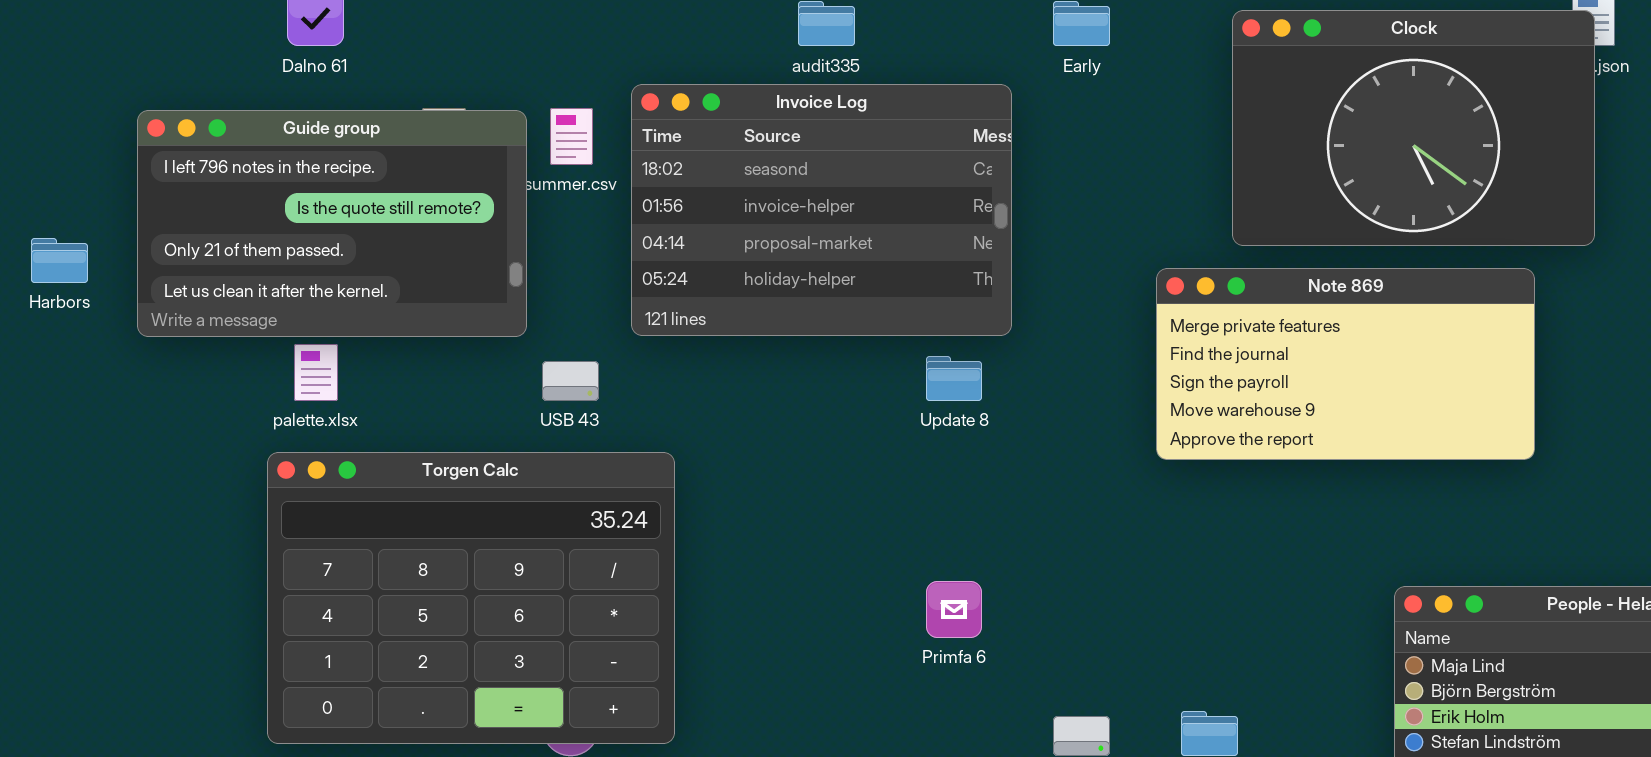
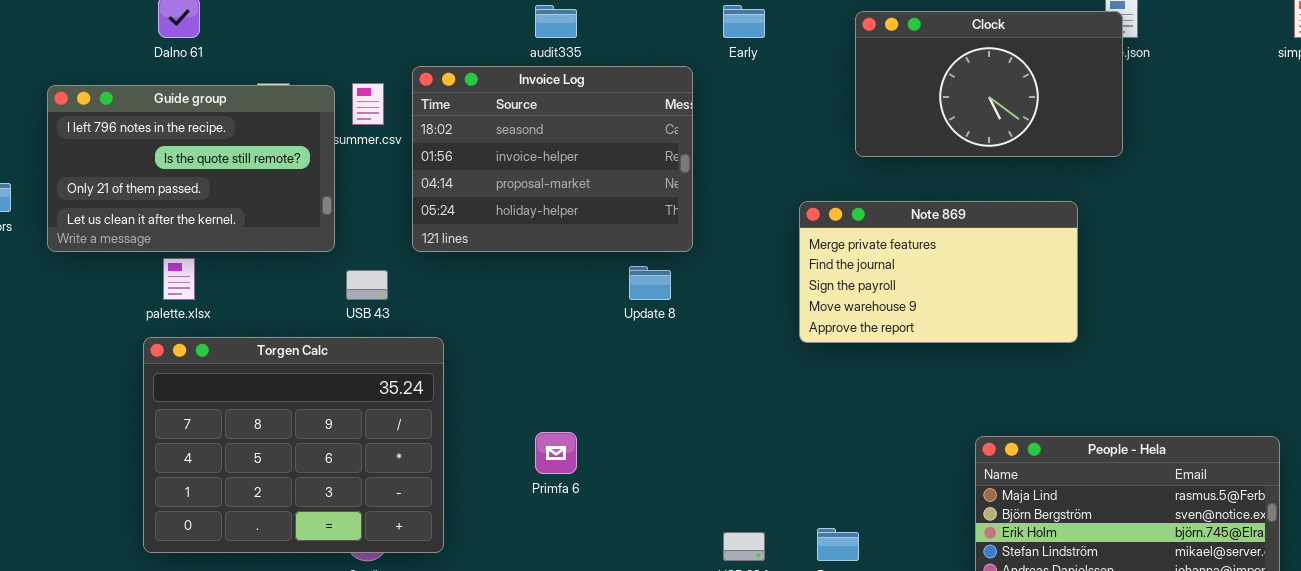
Clock: [1232,10,1595,246] -> [855,11,1123,157], resized
Primfa 6: [926,581,982,638] -> [535,432,577,474], moved

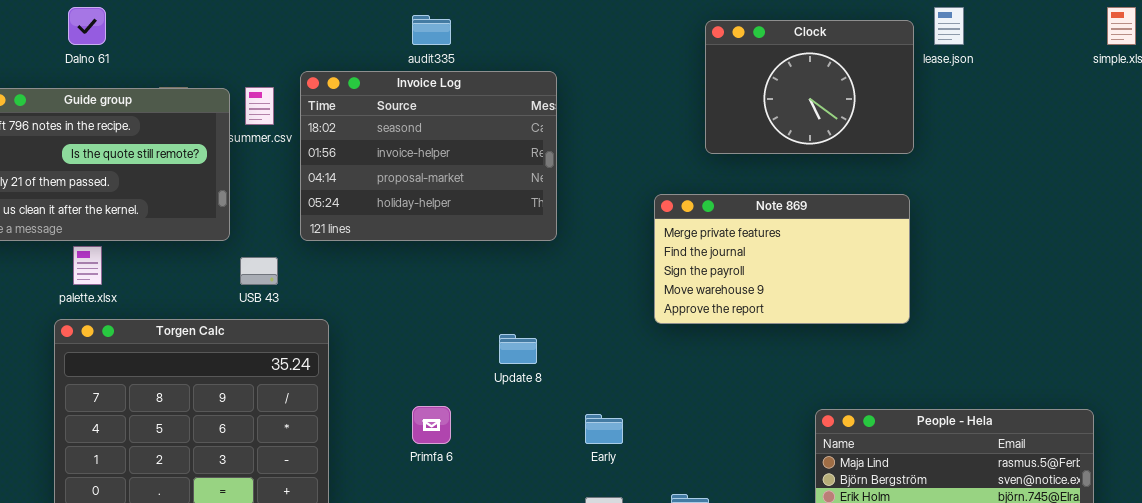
Early: [723,5,765,38] -> [585,414,623,444], moved
Clock: [855,11,1123,157] -> [705,20,914,154], resized
Update 8: [629,266,671,300] -> [499,334,537,364], moved

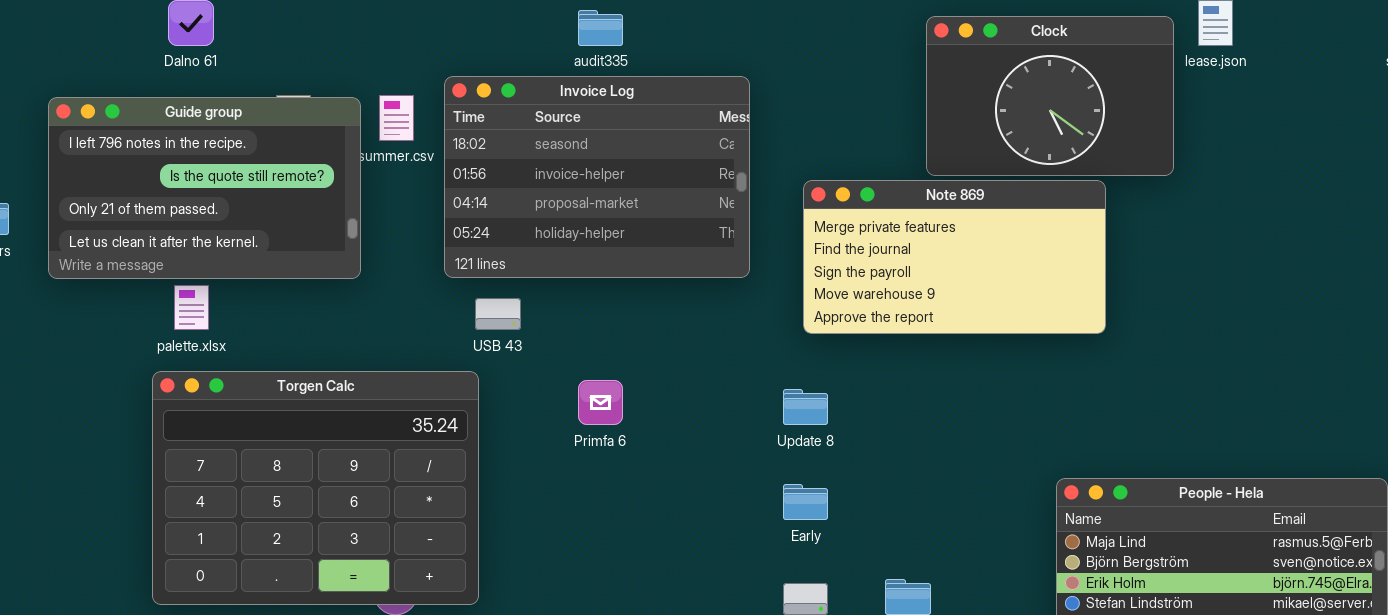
Note 869: [654,194,910,324] -> [803,180,1106,334], moved
USB 43: [240,257,278,285] -> [475,298,521,330], moved
Update 8: [499,334,537,364] -> [783,389,828,425], moved
Primfa 6: [412,406,451,444] -> [578,380,623,425], moved

